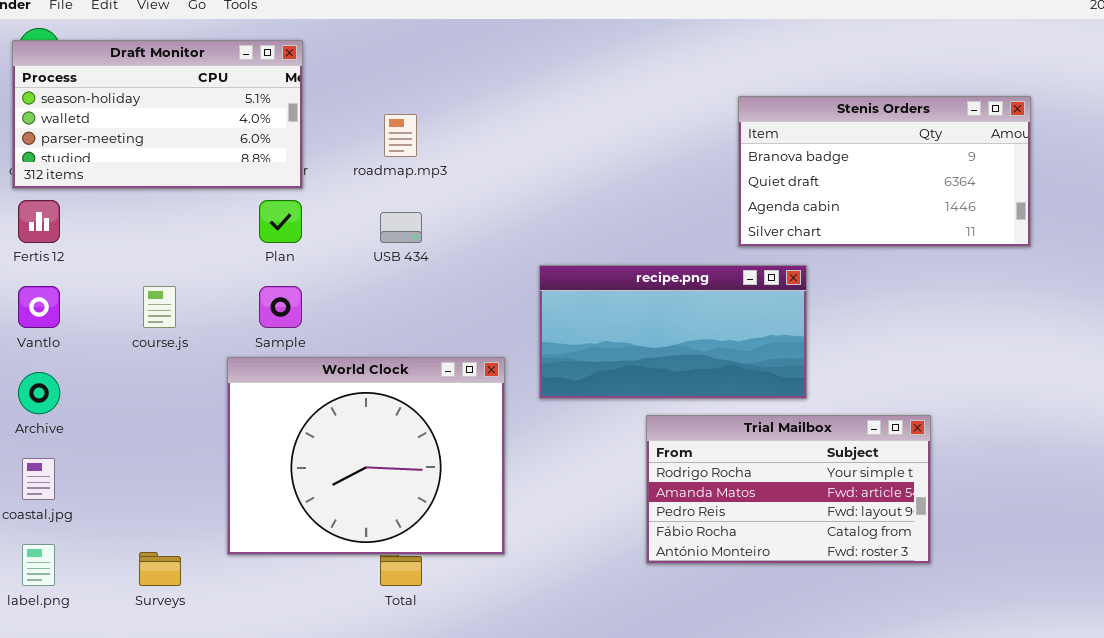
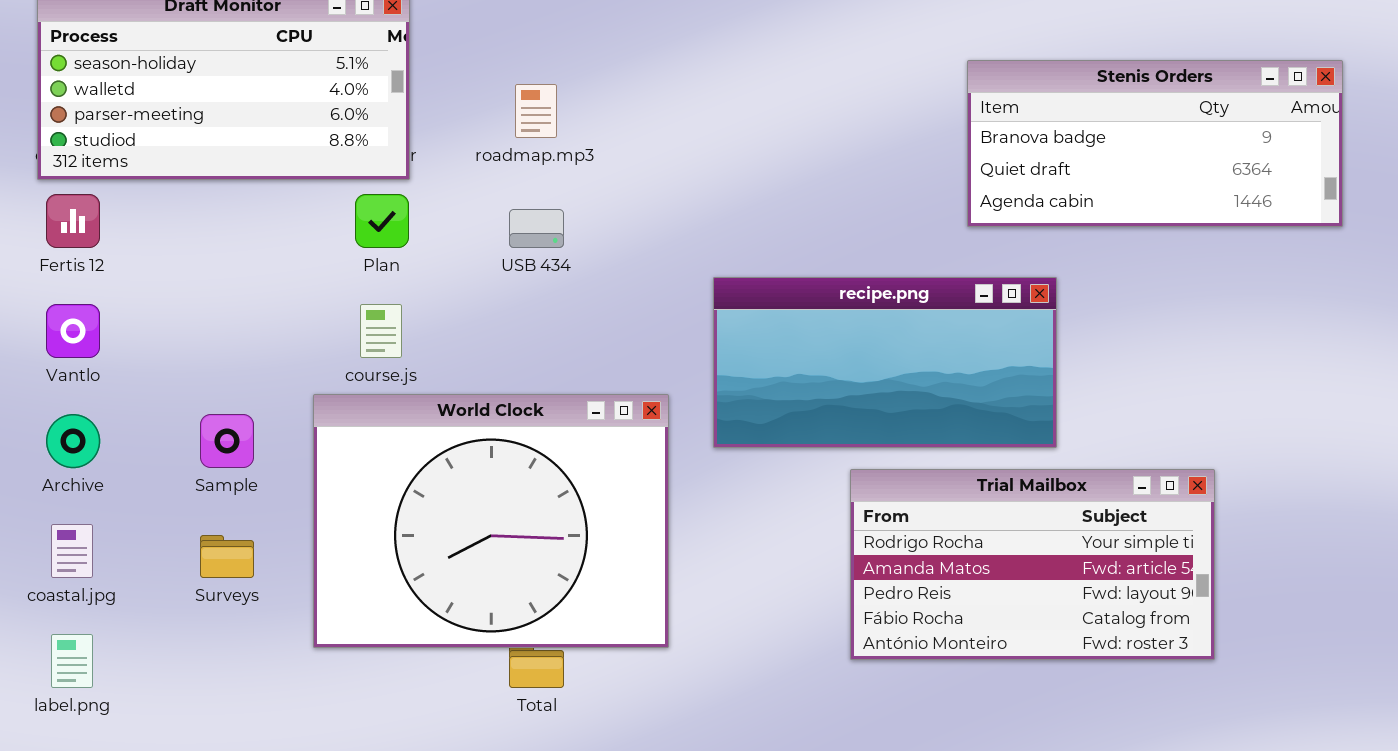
Stenis Orders: [738,96,1031,247] -> [967,60,1343,227], resized
course.js: [143,286,176,328] -> [360,304,402,358], moved
Sample: [259,286,302,328] -> [200,414,254,468], moved
Surveys: [139,552,181,586] -> [200,535,254,578], moved

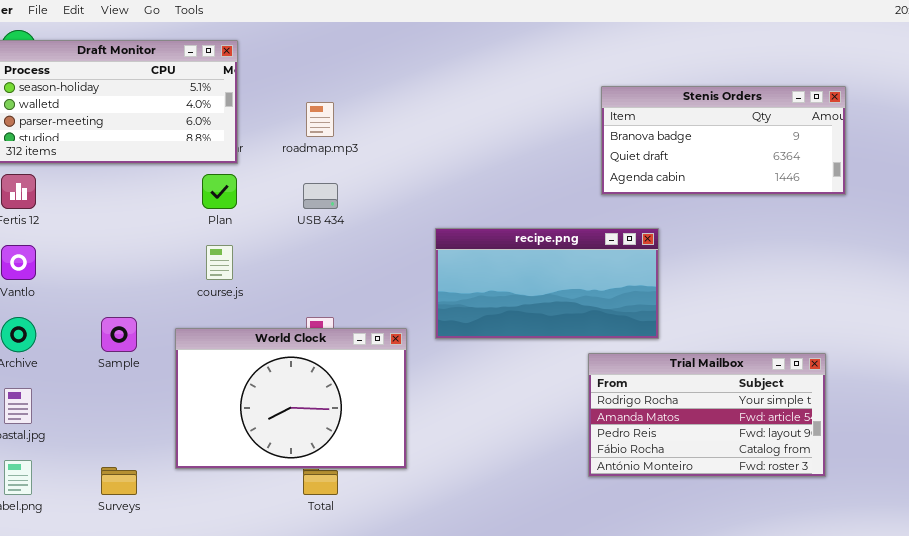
World Clock: [313,394,669,648] -> [175,328,407,469], resized
Trial Mailbox: [850,469,1215,660] -> [588,353,826,477], moved
Surveys: [200,535,254,578] -> [101,467,137,495], moved

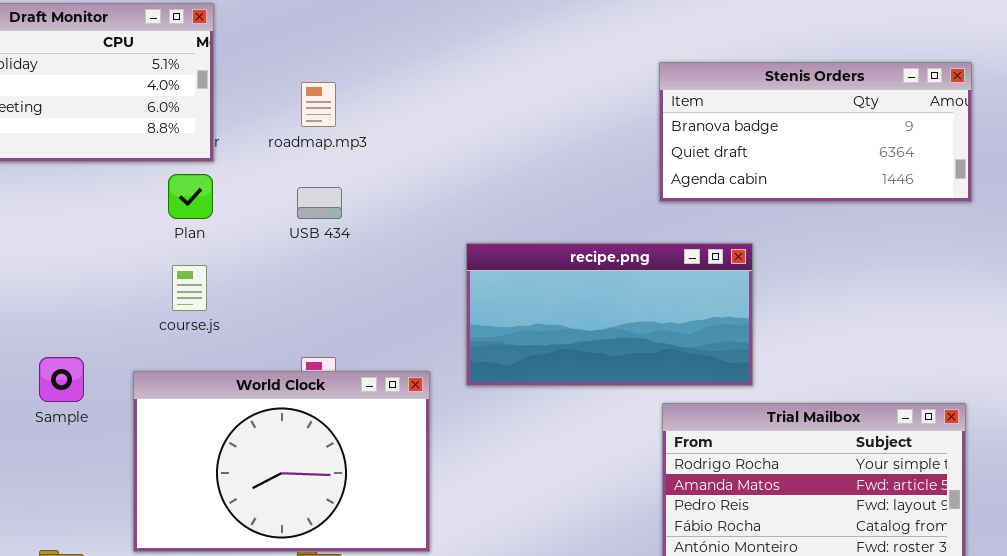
Stenis Orders: [601,86,846,195] -> [659,62,972,202], moved

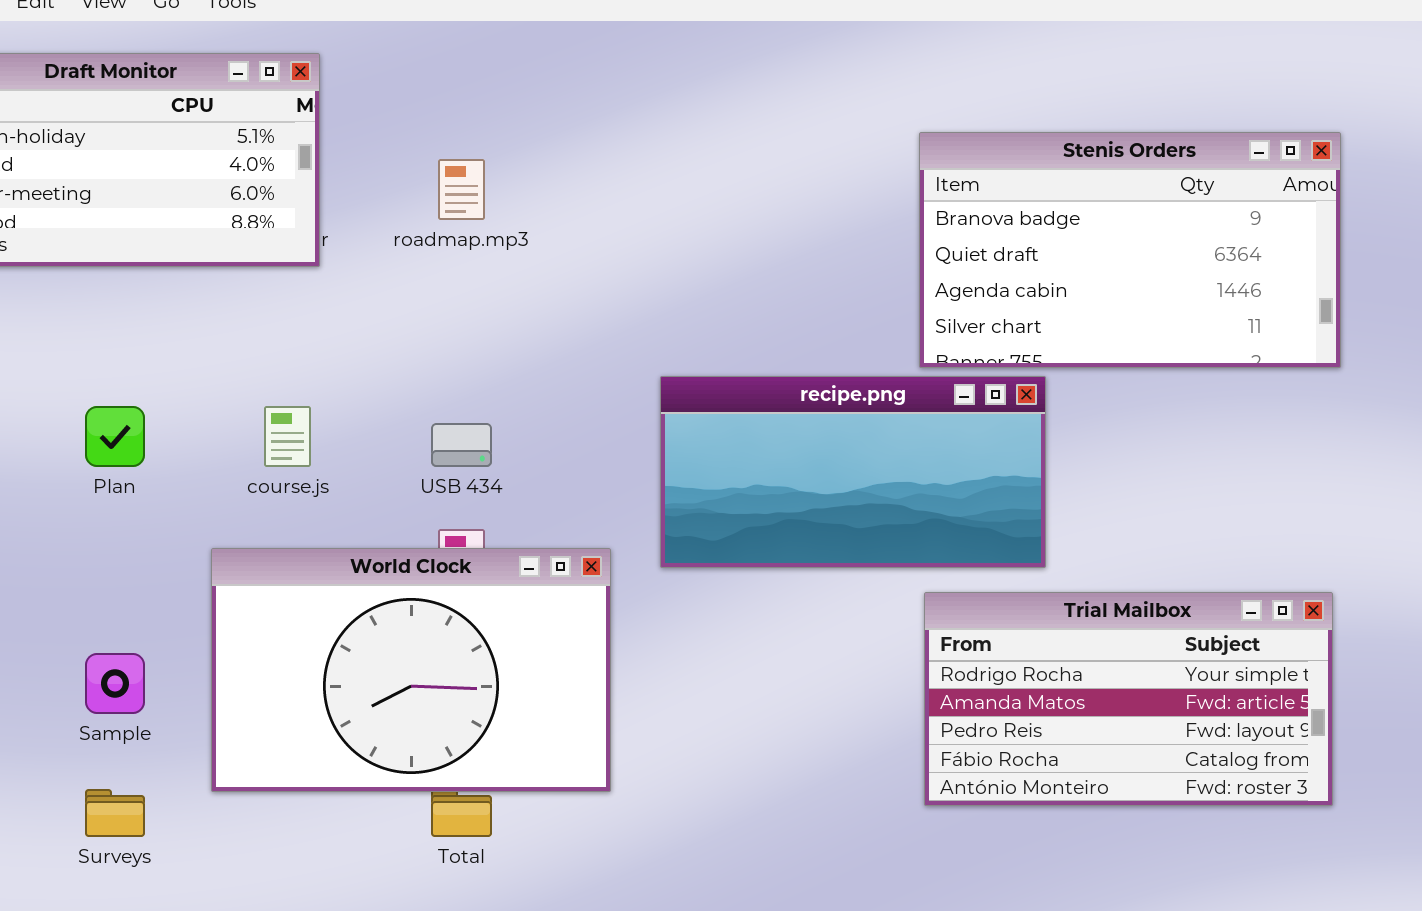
Stenis Orders: [659,62,972,202] -> [919,132,1341,368], resized
Plan: [168,174,213,219] -> [85,406,145,467], moved
USB 434: [297,187,342,219] -> [431,423,492,467], moved
Sample: [39,357,84,402] -> [85,653,145,714], moved

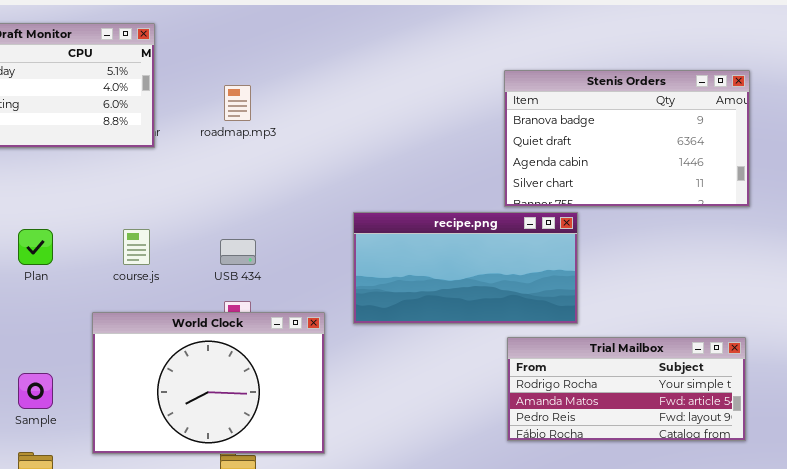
Trial Mailbox: [924,592,1333,806] -> [507,337,746,441], resized

